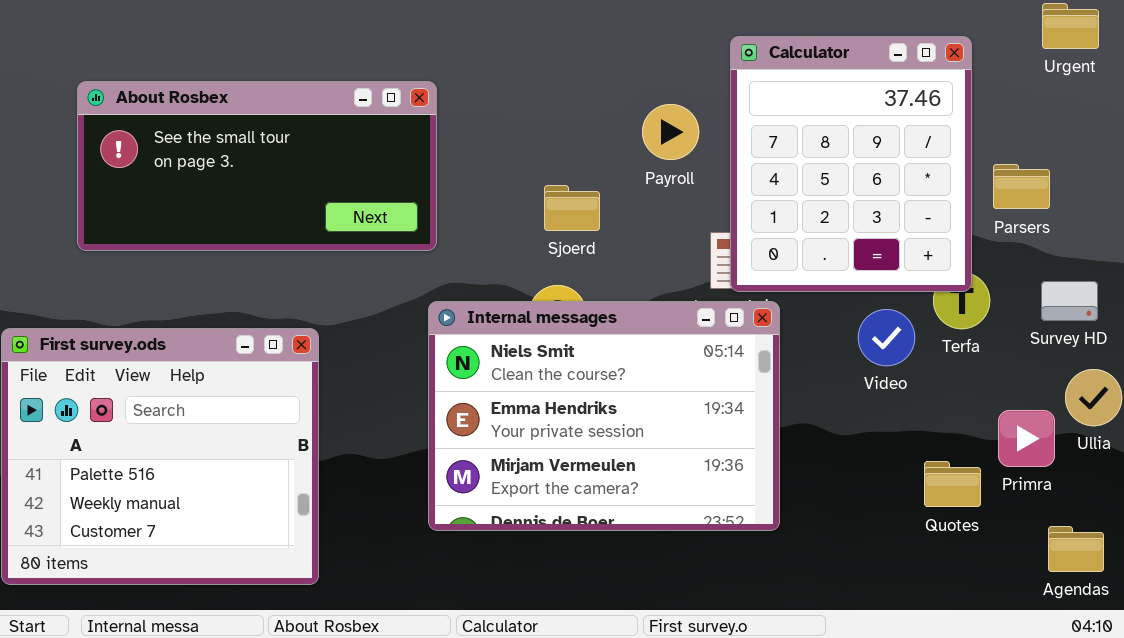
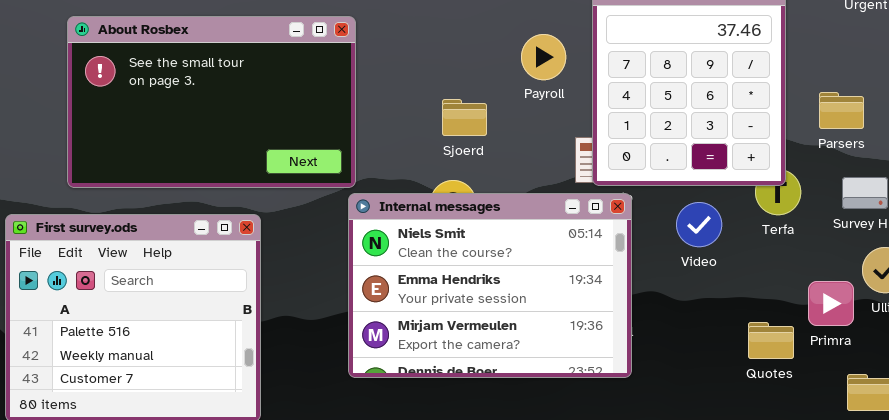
About Rosbex: [77,81,437,251] -> [67,16,356,188], resized
Parsers: [993,164,1050,209] -> [819,92,864,129], moved
Video: [858,309,915,366] -> [676,202,722,247], moved

